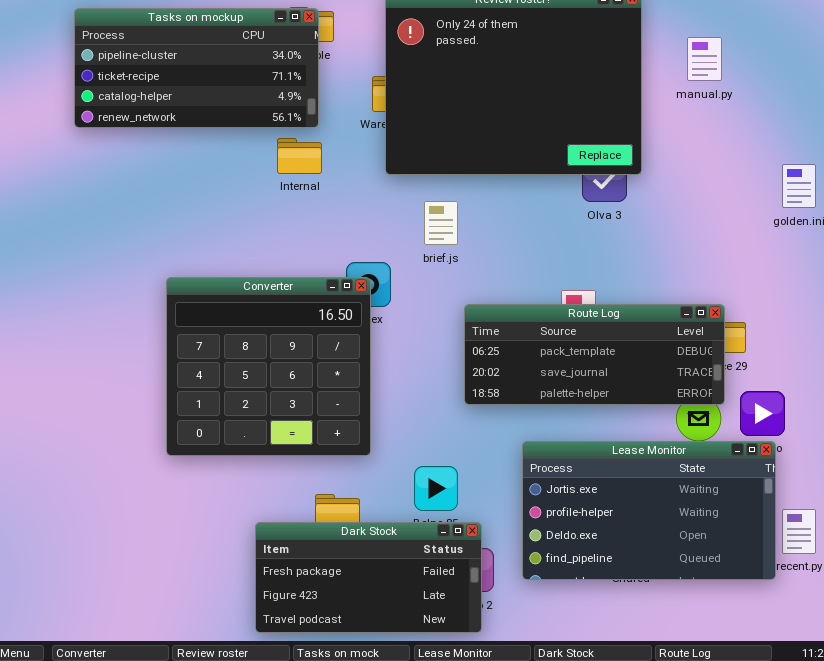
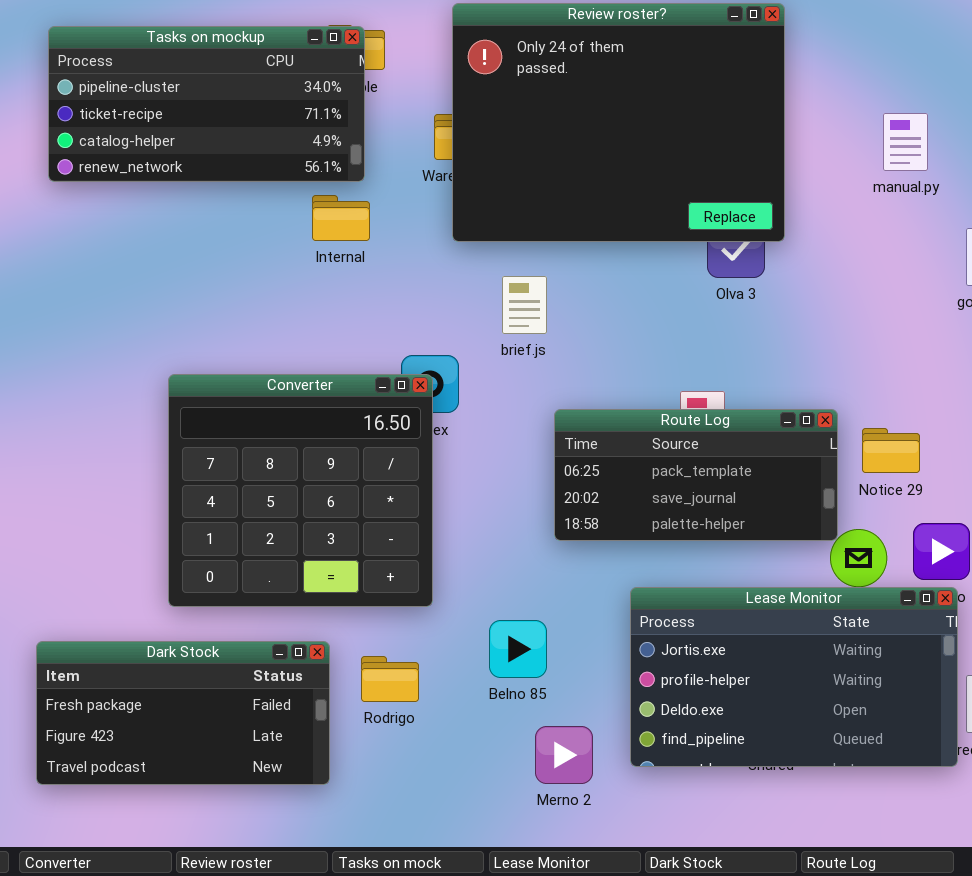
manual.py: [687,37,722,81] -> [883,113,928,171], moved
Route Log: [464,304,725,405] -> [554,409,838,541], resized
Dark Stock: [255,522,482,633] -> [36,641,330,785], moved

